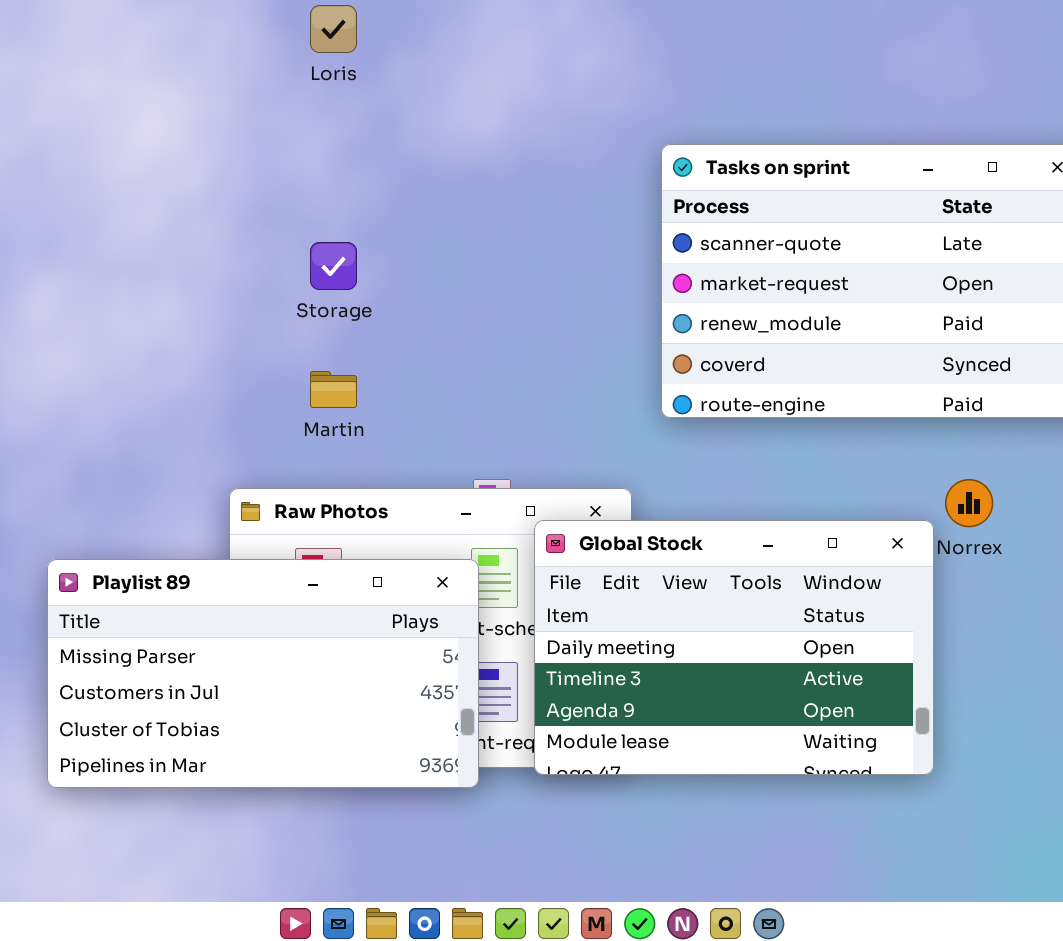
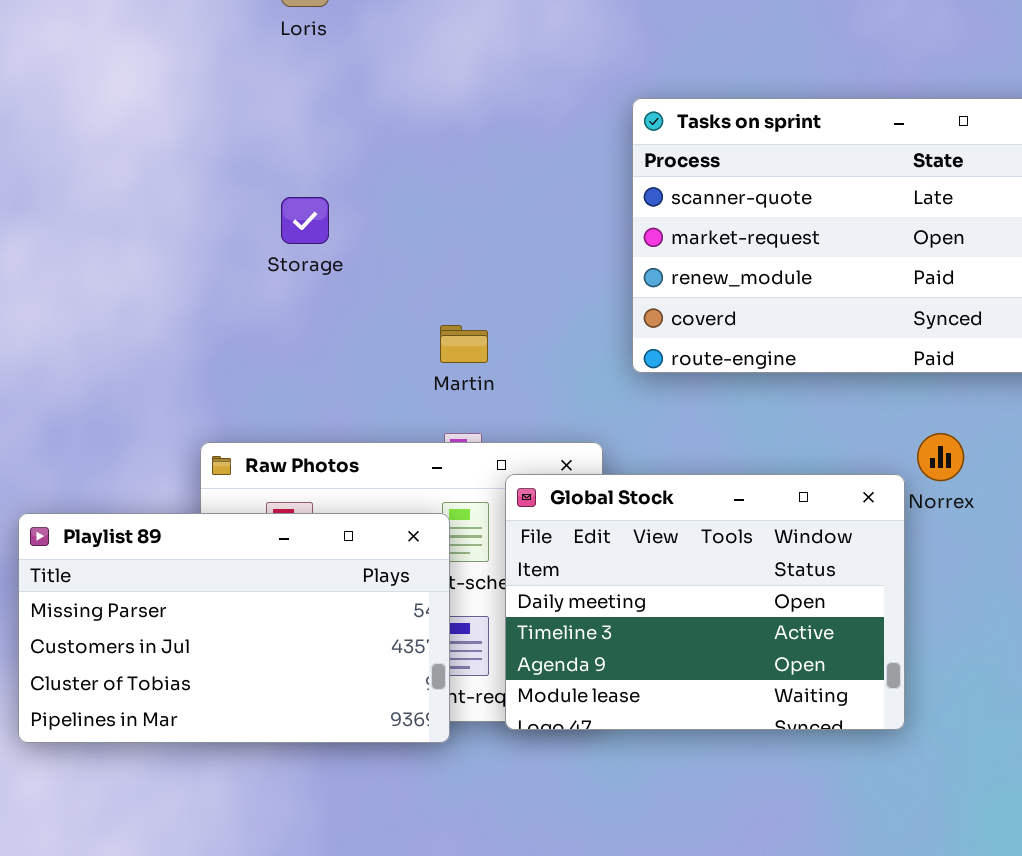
Martin: [310,371,357,408] -> [440,325,488,363], moved

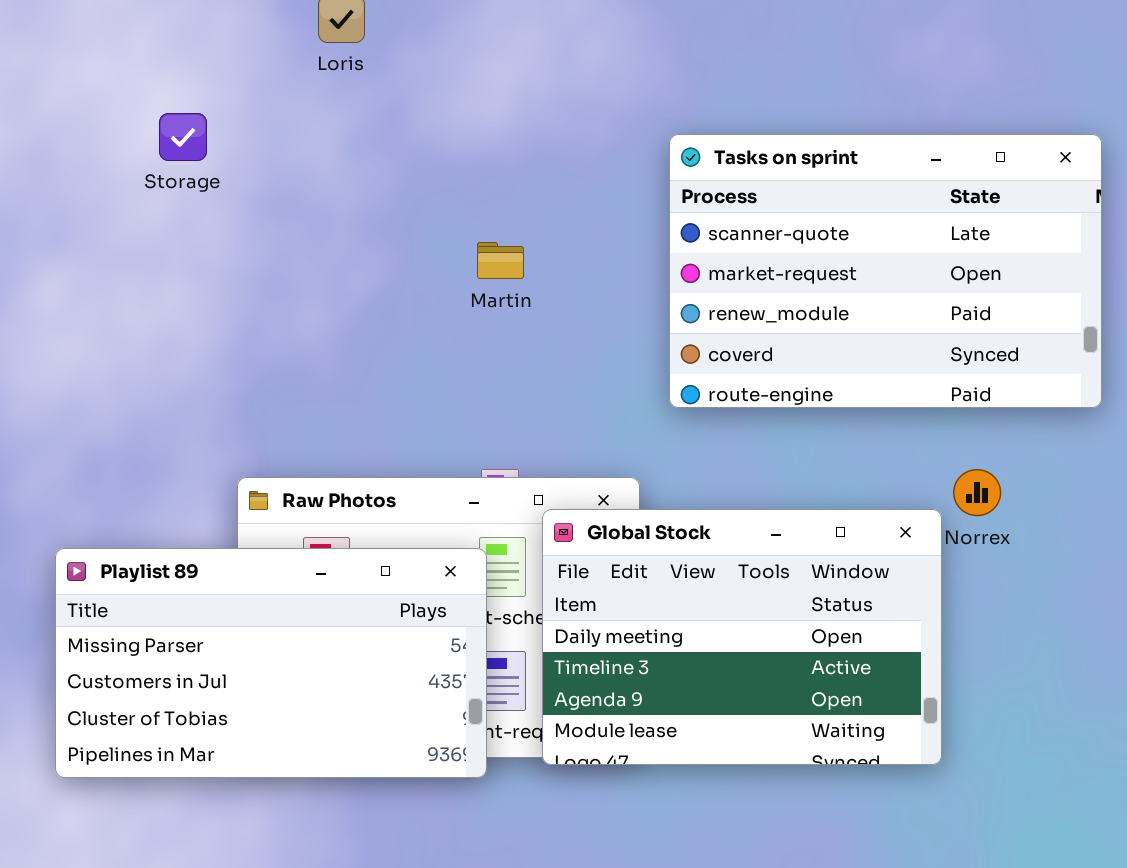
Storage: [281,197,329,244] -> [159,113,207,161], moved
Martin: [440,325,488,363] -> [477,242,524,279], moved

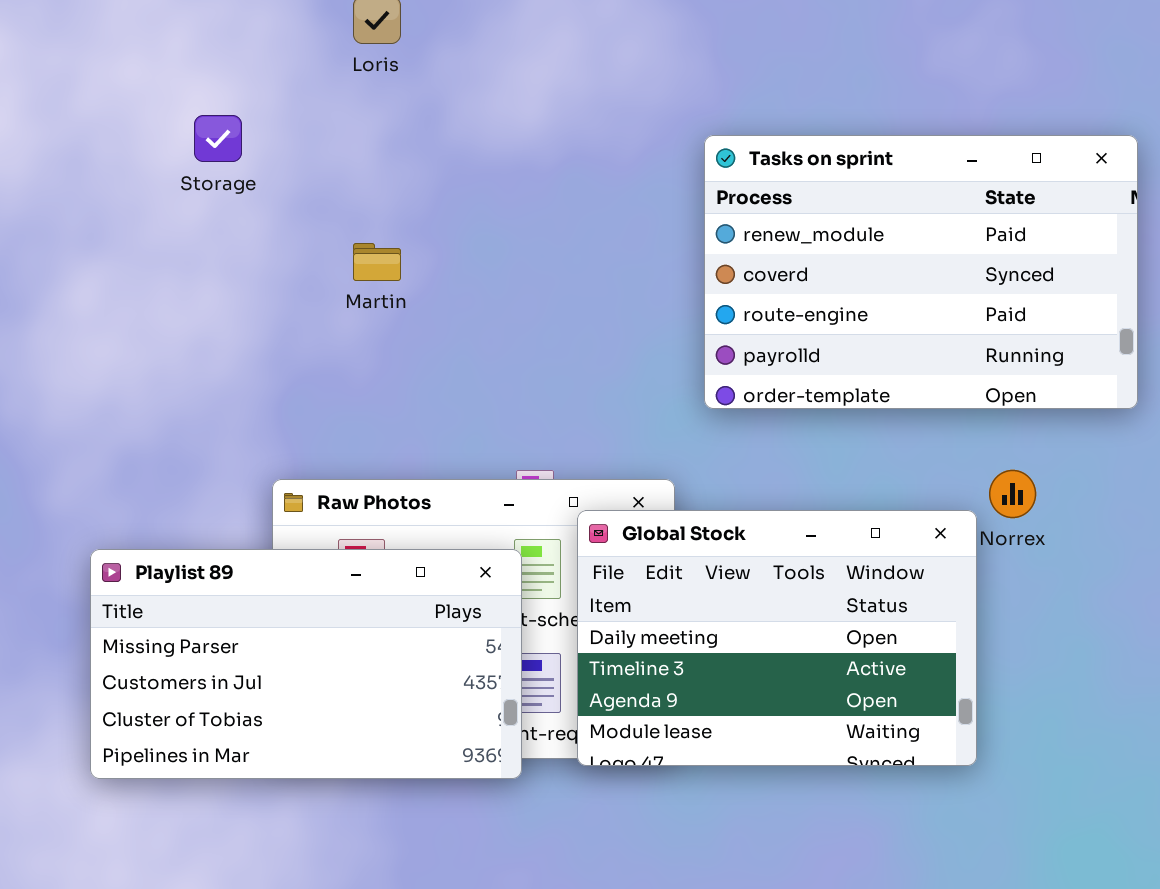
Tasks on sprint: [669,134,1102,408] -> [704,135,1138,409], scrolled down 2 rows
Martin: [477,242,524,279] -> [353,243,401,281], moved

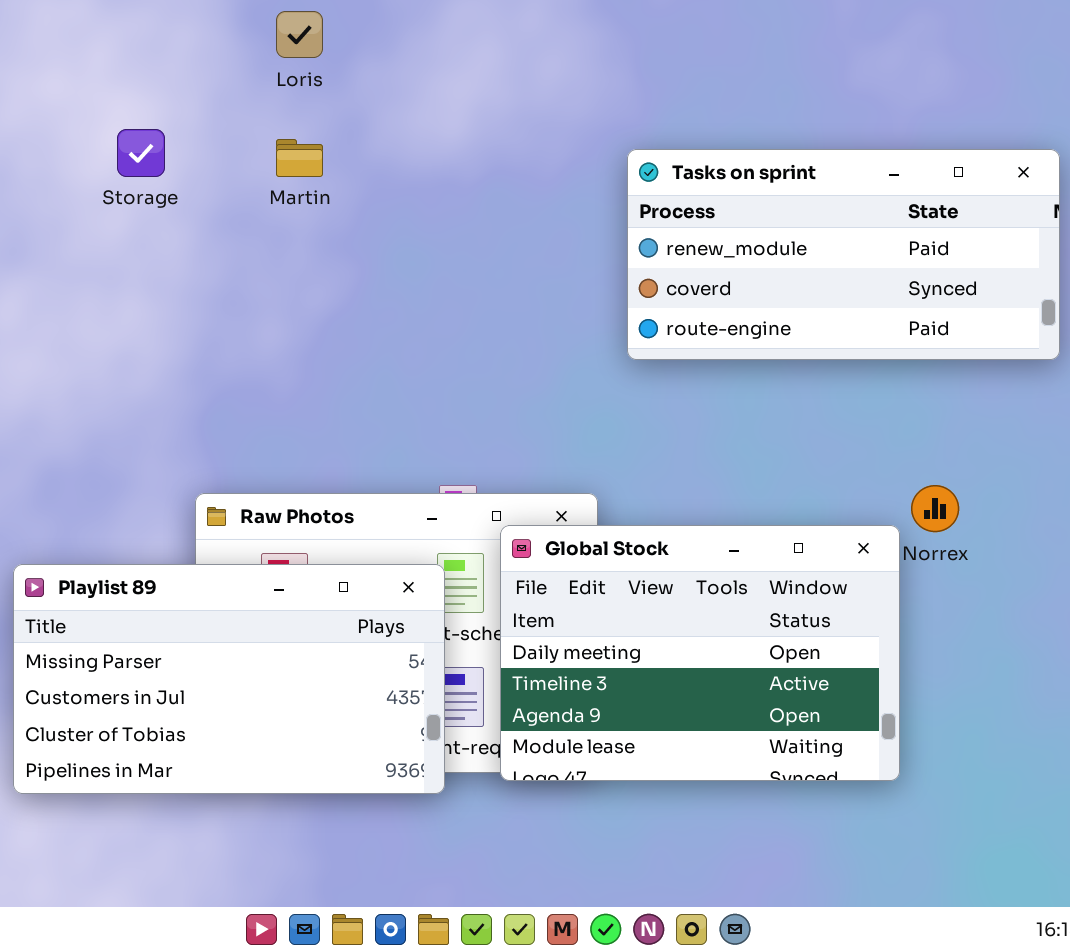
Tasks on sprint: [704,135,1138,409] -> [627,149,1060,360], resized
Martin: [353,243,401,281] -> [276,139,323,177], moved

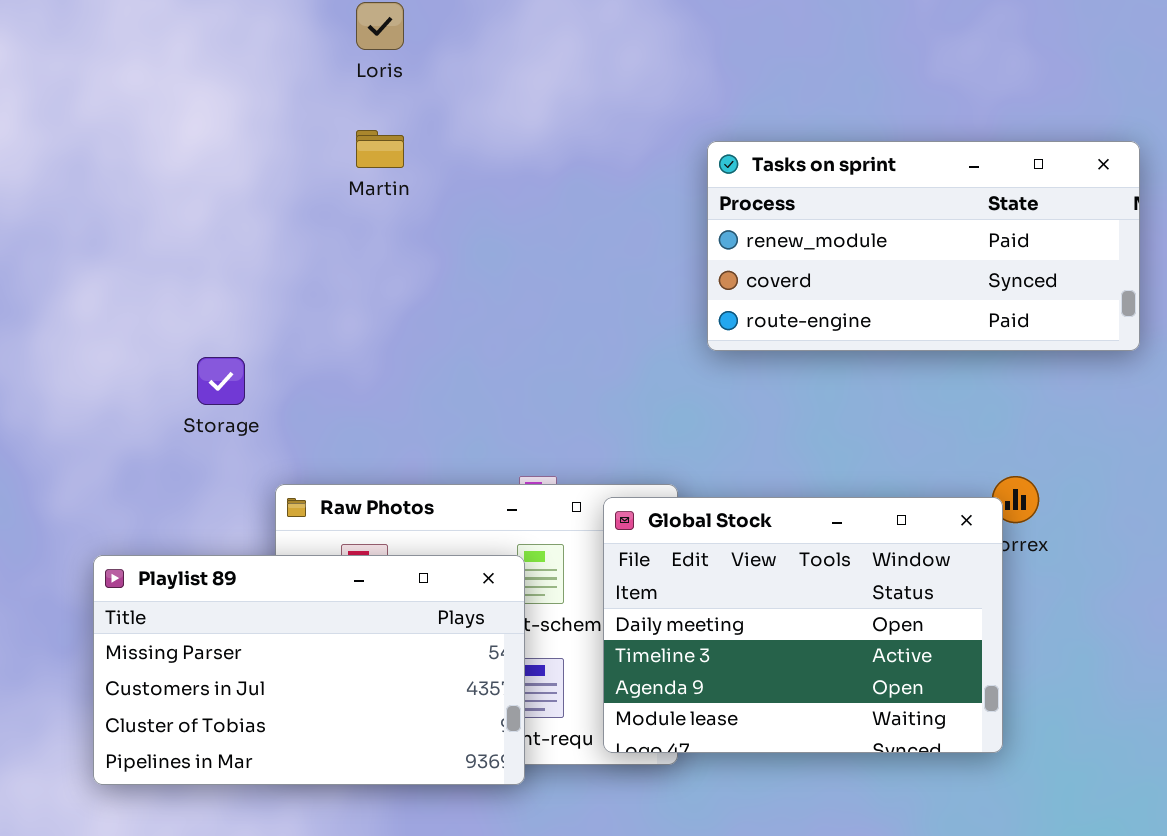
Storage: [117,129,165,177] -> [197,357,245,405], moved
Global Stock: [500,525,900,781] -> [603,497,1003,753], moved

